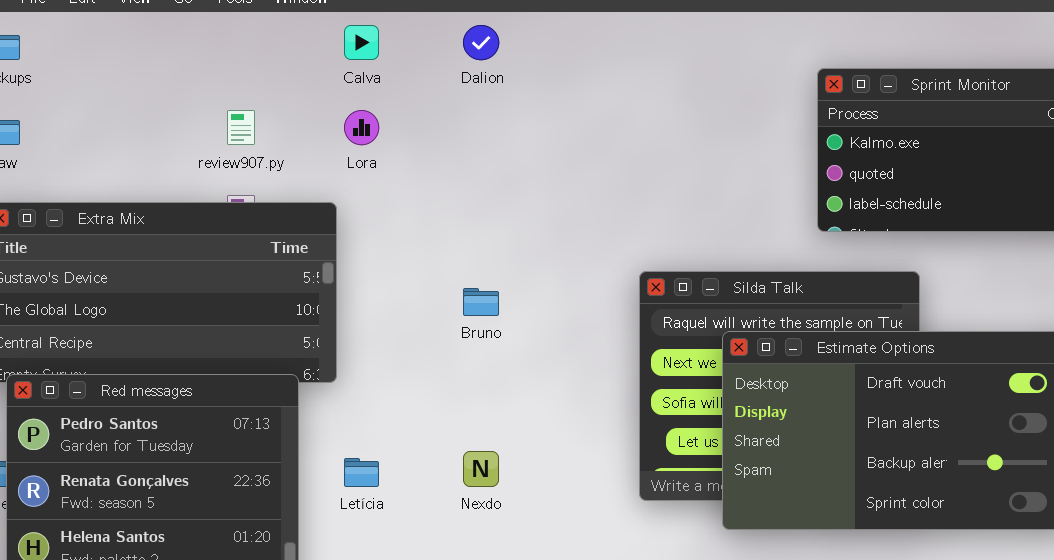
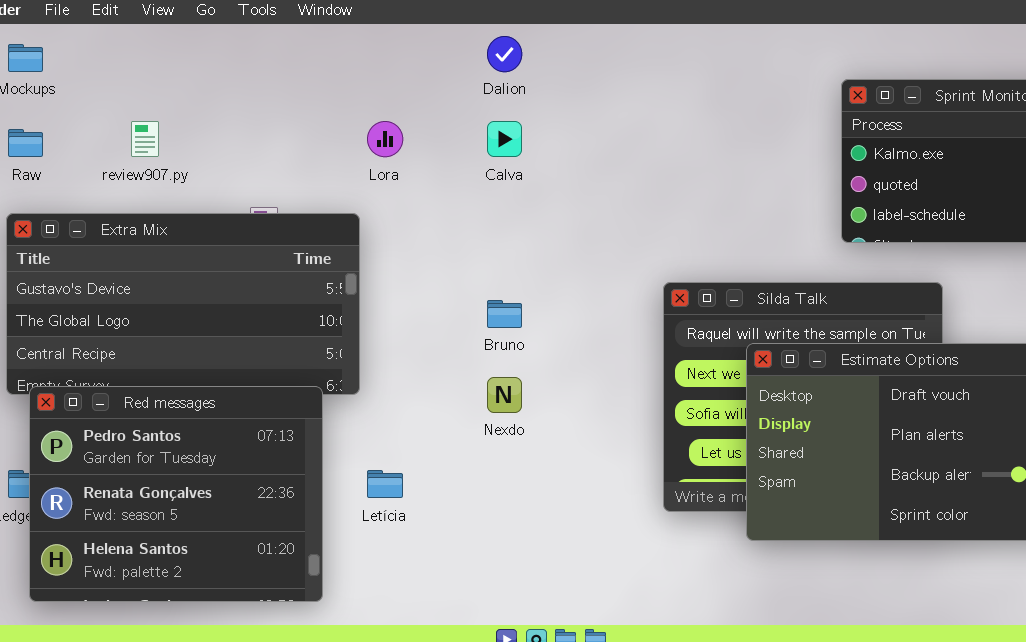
Calva: [344,25,379,60] -> [487,121,522,157], moved
review907.py: [227,110,255,145] -> [131,121,159,157], moved
Nexdo: [463,451,499,487] -> [487,377,522,413], moved

